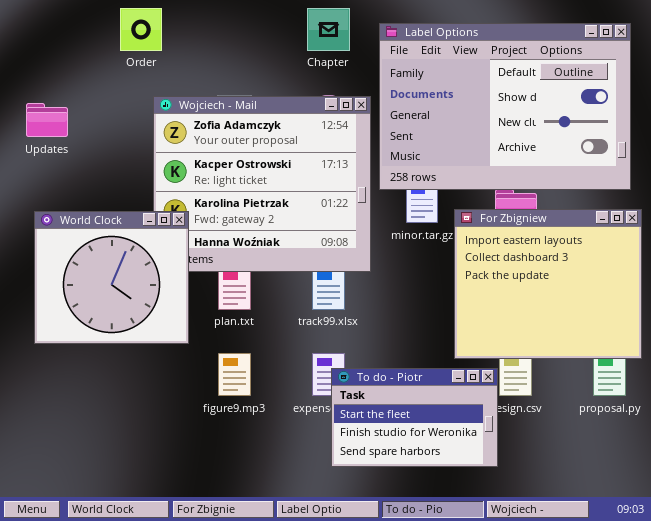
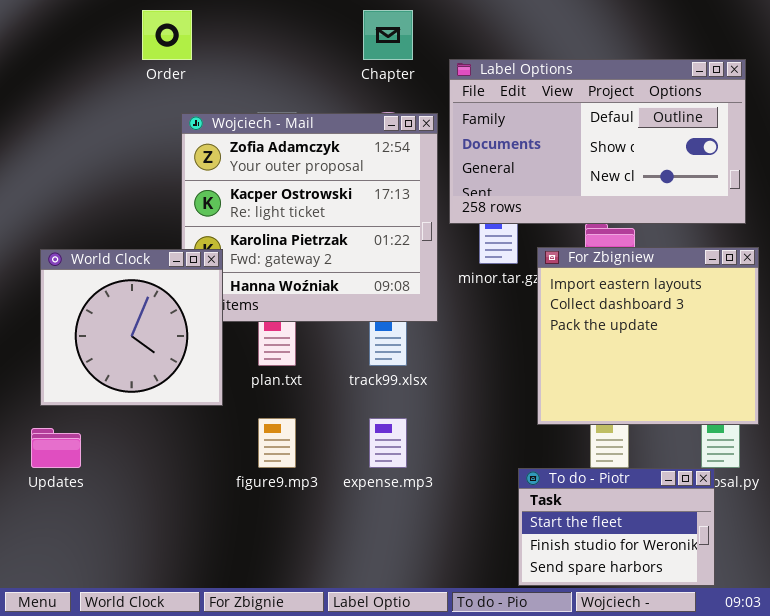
Label Options: [379,23,631,190] -> [449,59,746,224], resized
Updates: [26,103,68,137] -> [31,428,81,468], moved
To do - Piotr: [331,368,498,467] -> [518,468,715,586], moved

